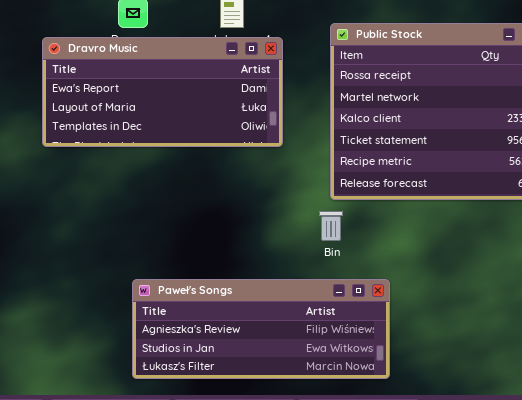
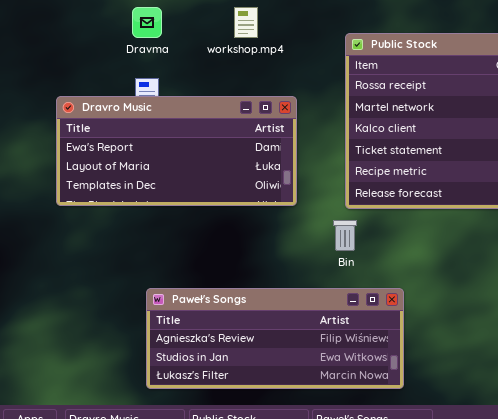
Dravro Music: [42,37,283,147] -> [56,96,297,206], moved

